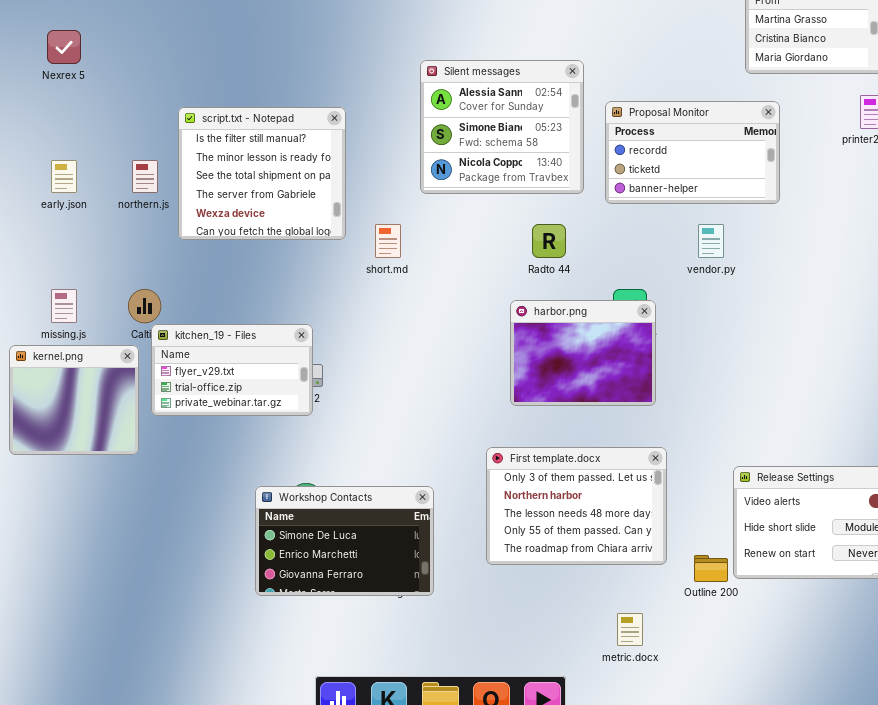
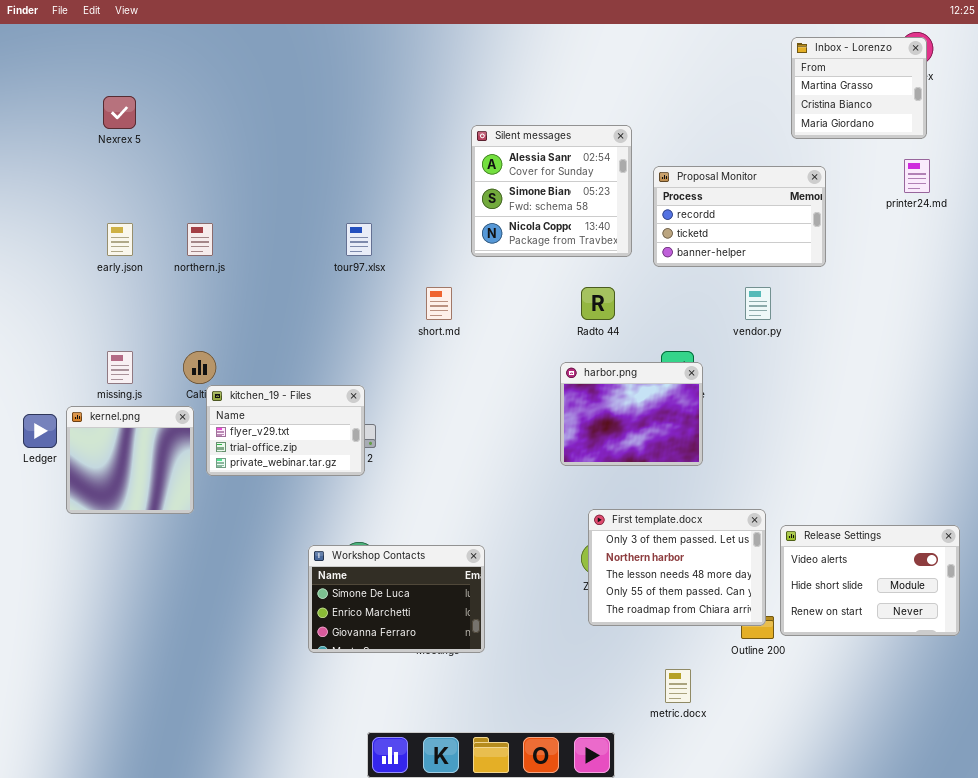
script.txt - Notepad: [178,107,346,240] -> none, closed
First template.docx: [486,447,667,565] -> [588,509,766,626], moved

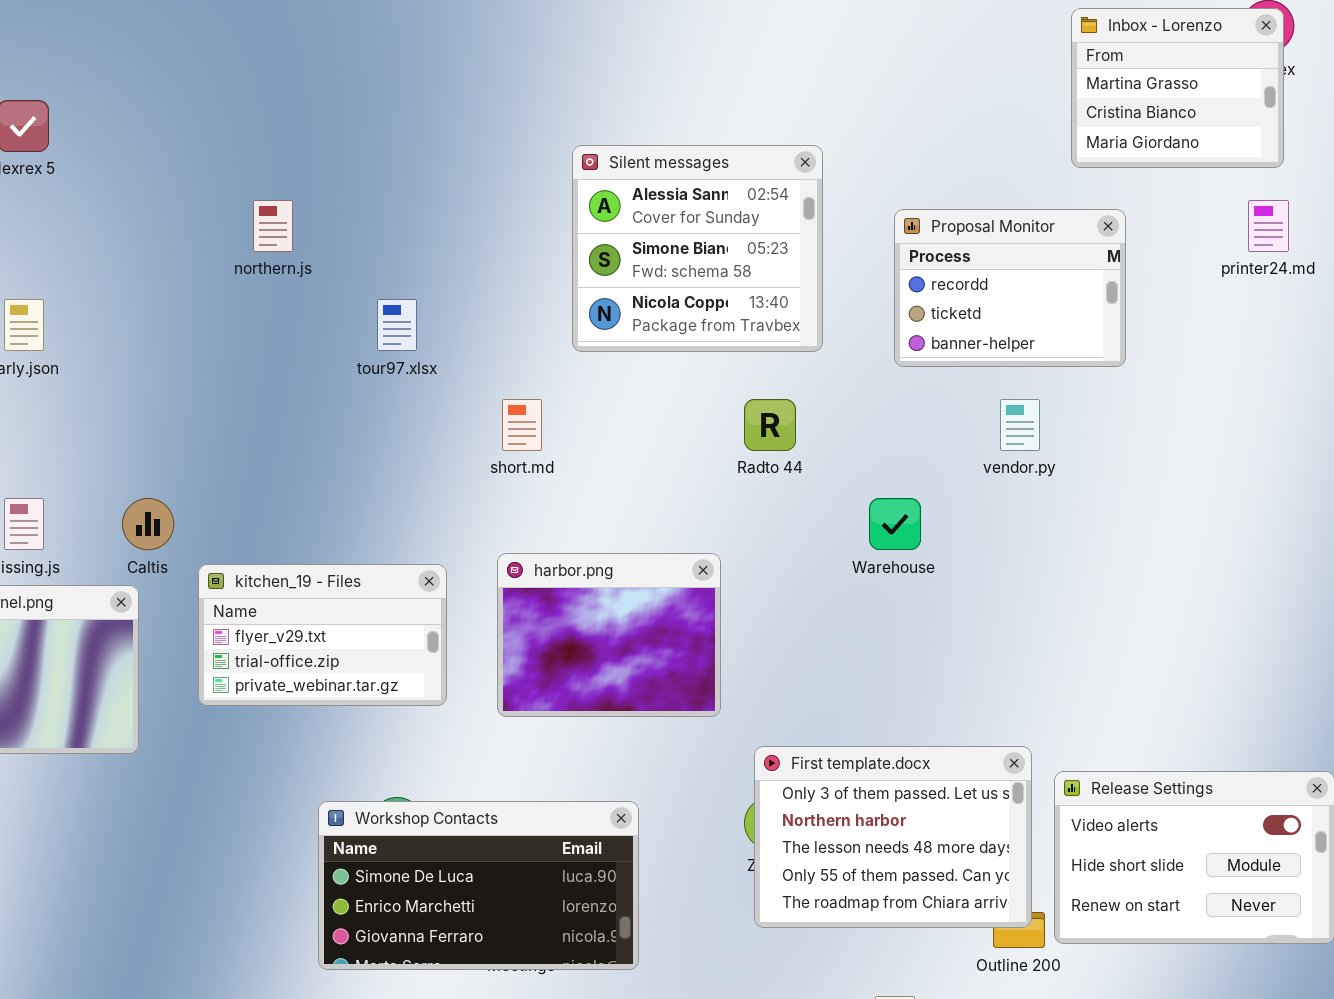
Proposal Monitor: [653,166,826,267] -> [894,209,1126,367], resized
northern.js: [187,223,213,256] -> [253,200,293,252], moved
harbor.png: [560,362,703,466] -> [497,553,721,717], moved
kitchen_19 - Files: [206,385,365,476] -> [198,564,447,706], moved
Workshop Contacts: [308,545,485,653] -> [318,801,639,970], resized

